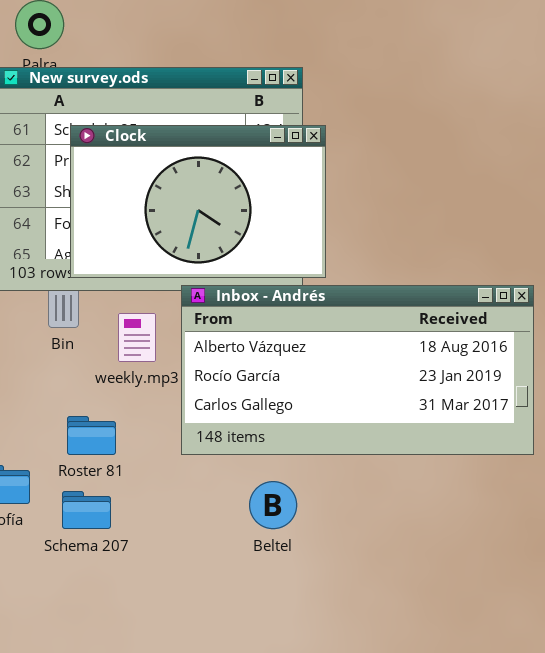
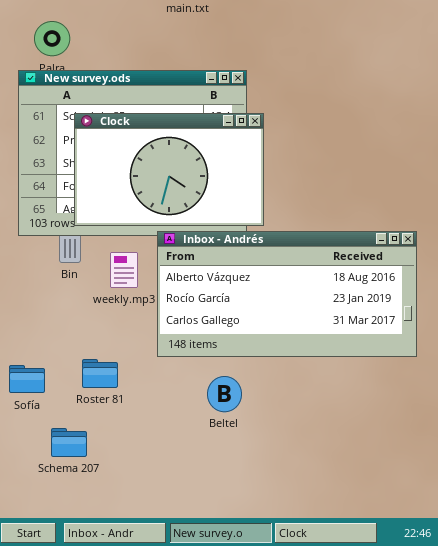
Roster 81: [67,416,116,455] -> [82,359,118,388], moved
Schema 207: [62,491,111,529] -> [51,428,87,457], moved

